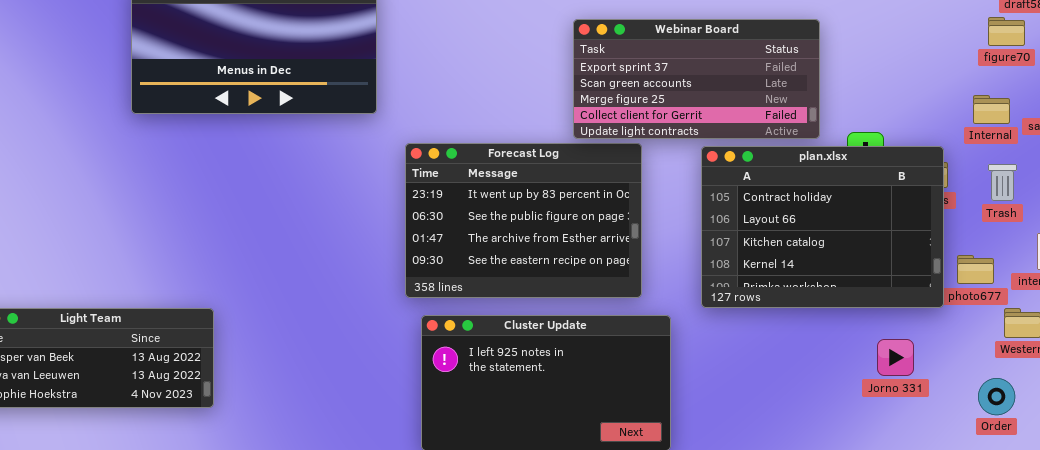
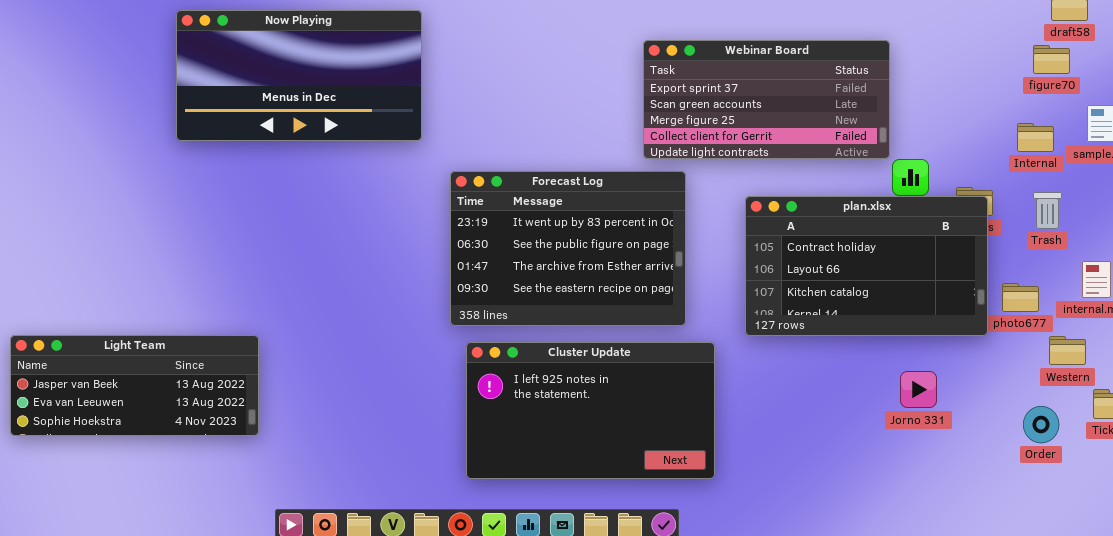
Webinar Board: [573,19,820,139] -> [643,40,890,159], moved
plan.xlsx: [701,146,944,308] -> [745,196,988,336], resized
Jorno 331: [877,339,914,376] -> [900,371,937,408], moved

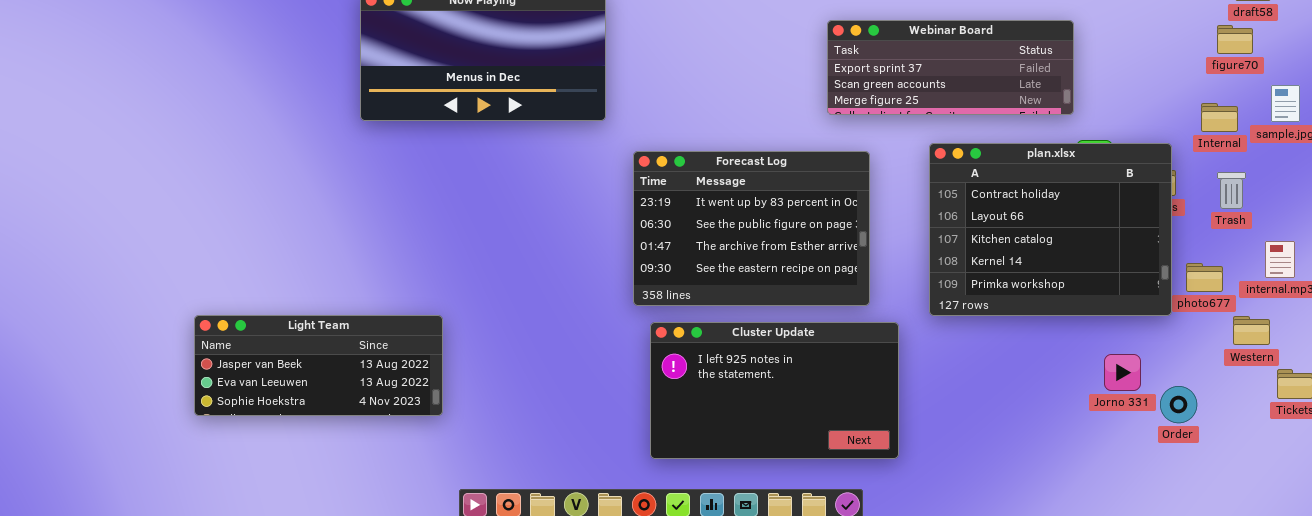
Webinar Board: [643,40,890,159] -> [827,20,1074,115], resized
plan.xlsx: [745,196,988,336] -> [929,143,1172,316], resized
Jorno 331: [900,371,937,408] -> [1104,354,1141,391], moved
Order: [1023,406,1059,443] -> [1160,386,1197,423], moved

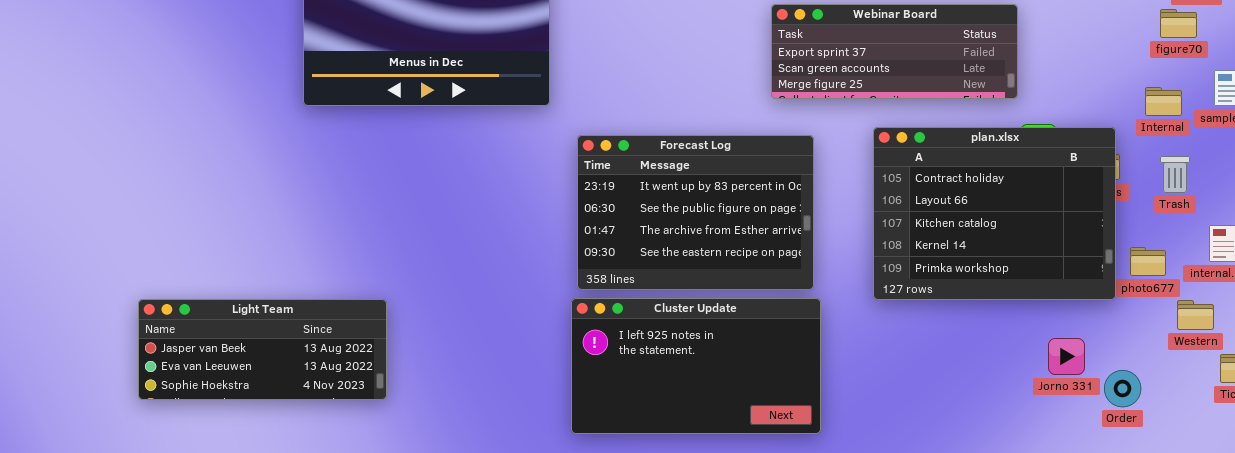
Cluster Update: [650,322,899,459] -> [571,298,821,434], moved

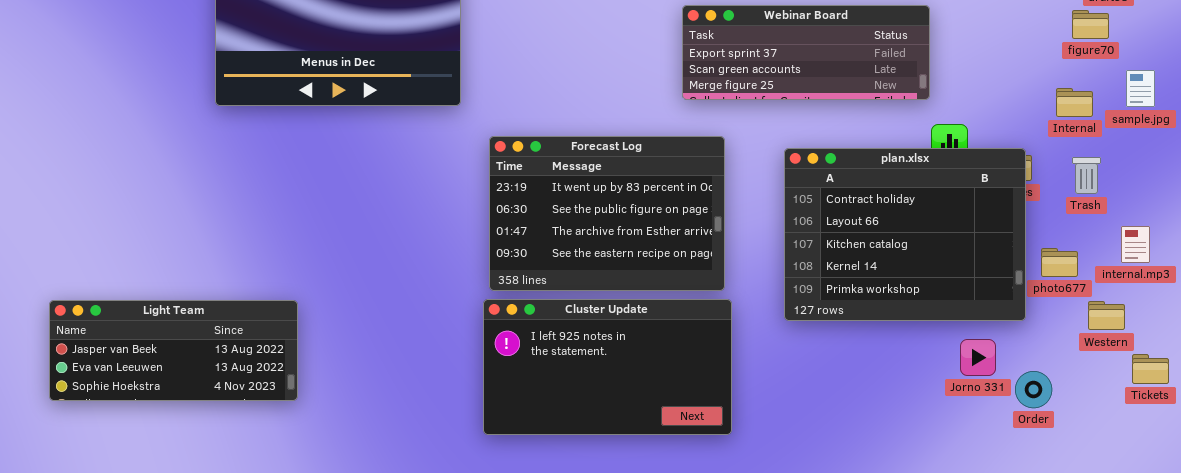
plan.xlsx: [873,127,1116,300] -> [784,148,1026,321], moved

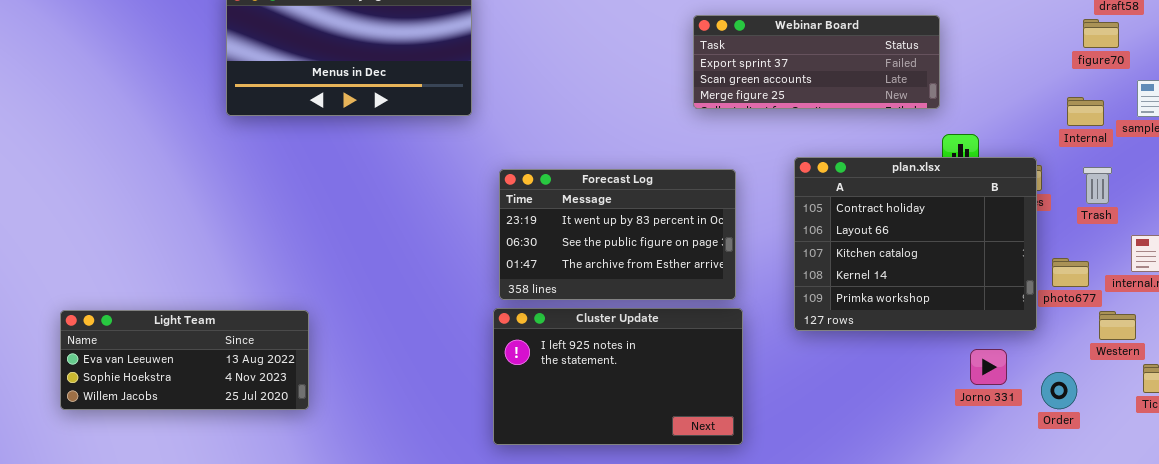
Forecast Log: [489,136,725,291] -> [499,169,736,300], resized
Light Team: [49,300,298,401] -> [60,310,309,410], scrolled down 1 row
Order: [1015,371,1052,408] -> [1041,372,1077,409], moved

